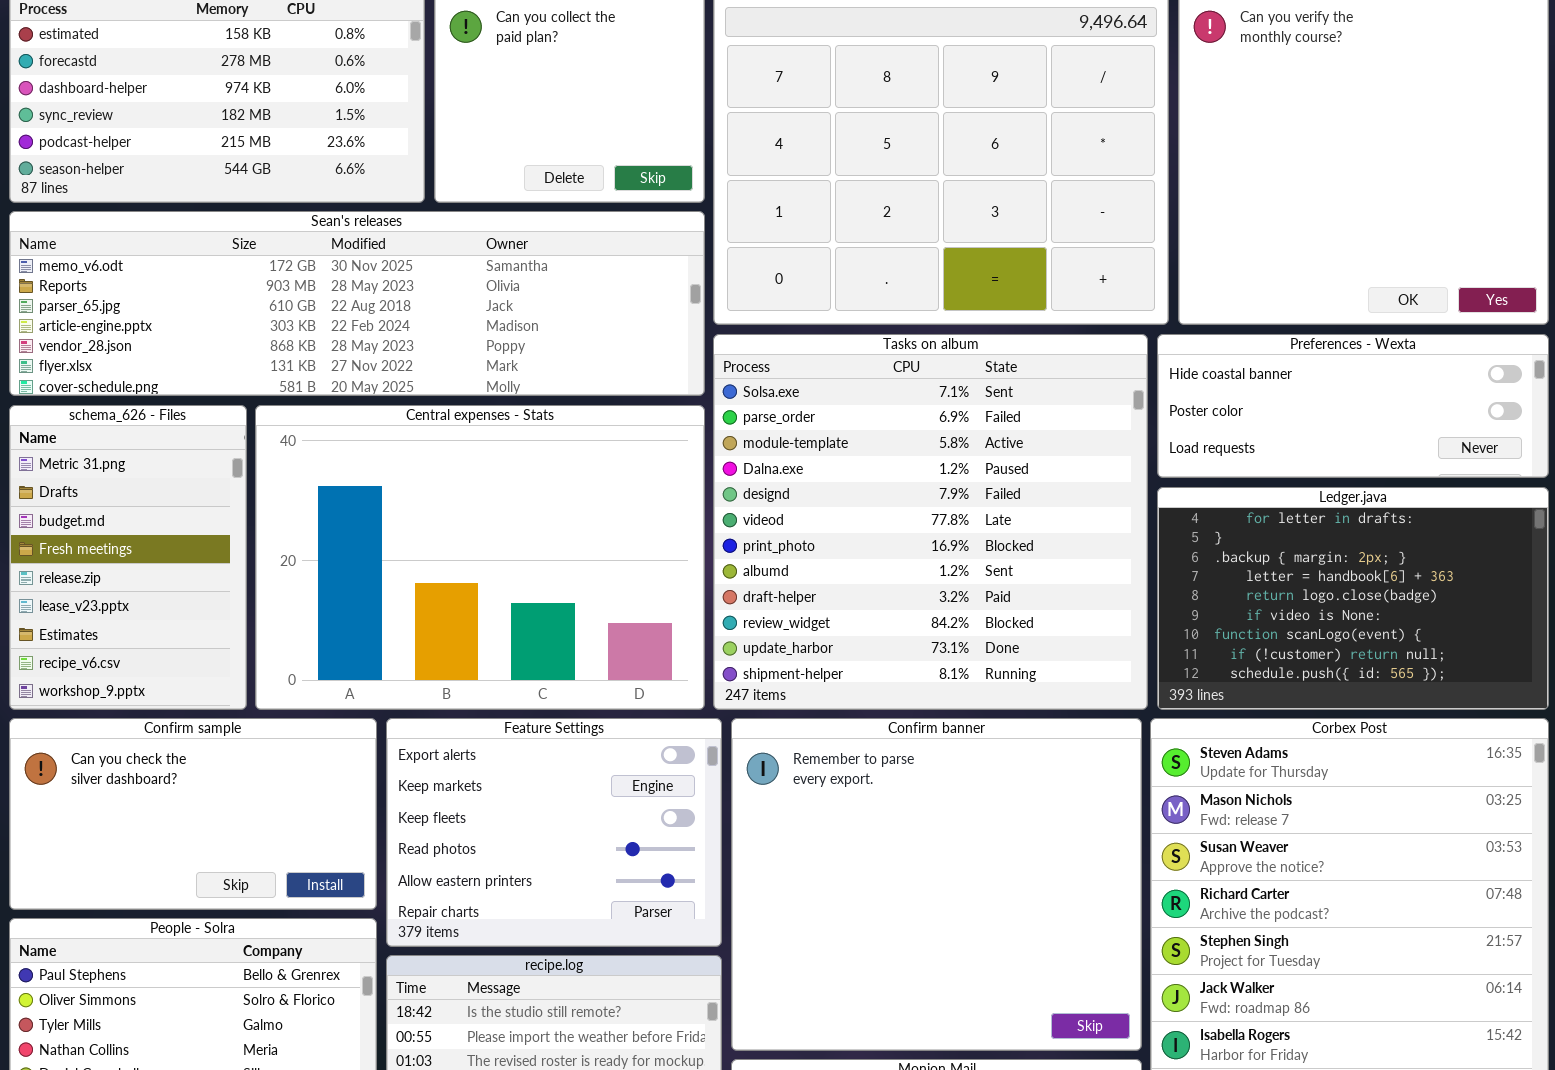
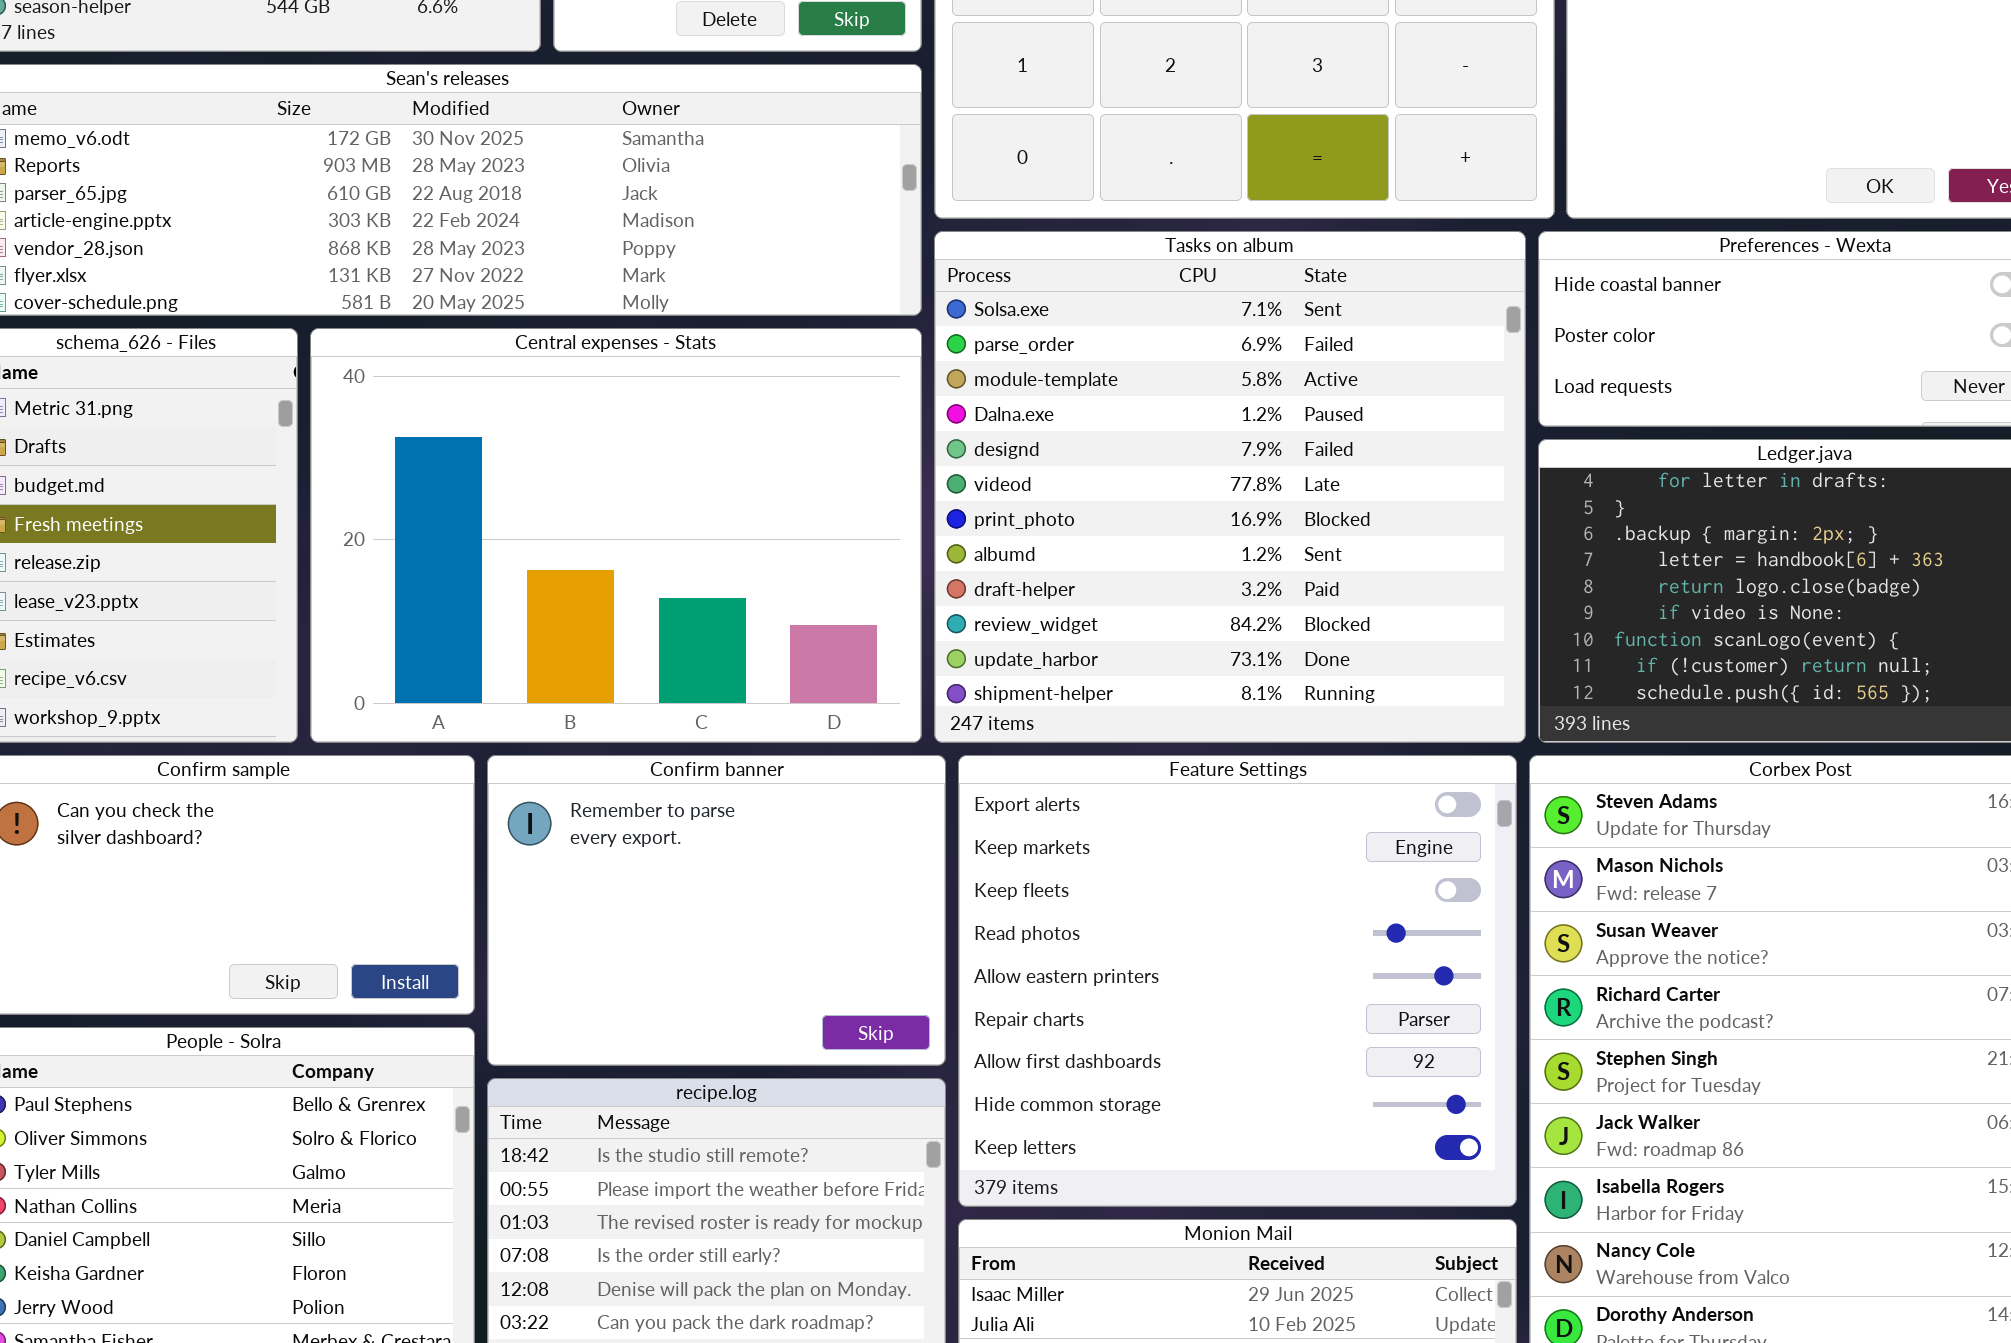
Feature Settings: [386,718,722,947] -> [958,755,1517,1207], moved, resized
Confirm banner: [731,718,1142,1051] -> [487,755,946,1066], moved, resized

